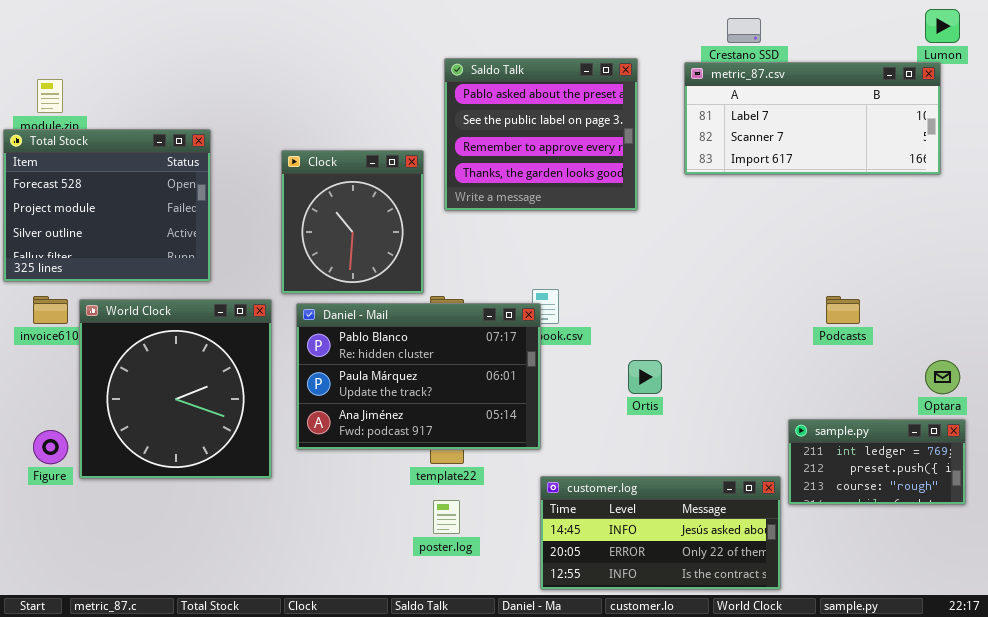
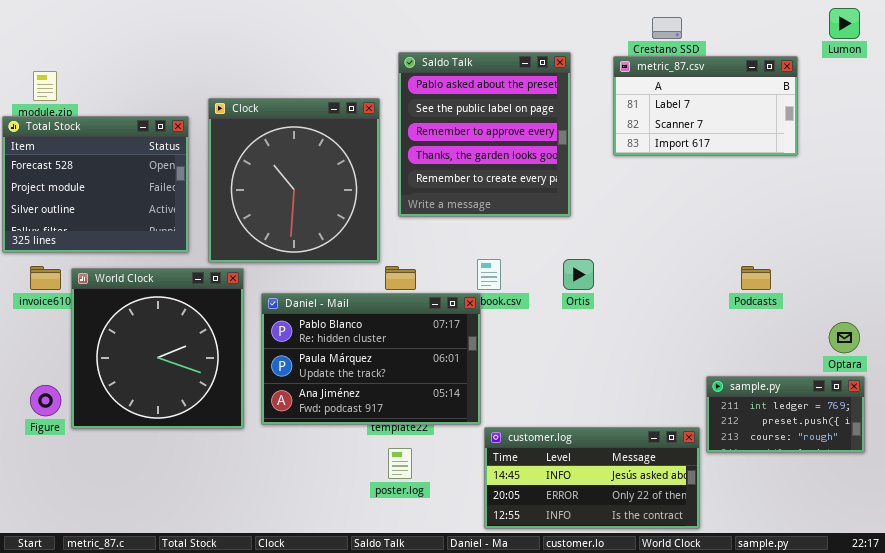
Saldo Talk: [444,58,638,211] -> [398,52,571,217], resized
metric_87.csv: [684,62,941,175] -> [613,56,798,156], resized
Clock: [281,150,424,294] -> [208,98,380,263], resized
Daniel - Mail: [296,303,541,450] -> [261,293,481,425], moved
Ortis: [628,360,662,394] -> [563,259,594,290], moved

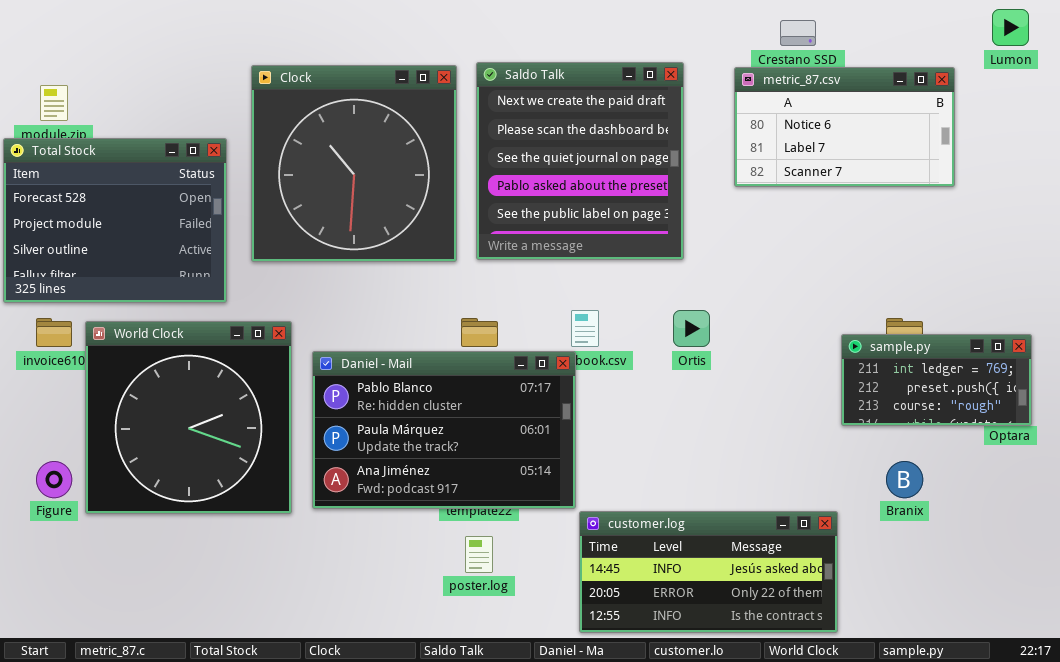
Saldo Talk: [398,52,571,217] -> [476,62,684,260], scrolled up 3 rows
metric_87.csv: [613,56,798,156] -> [734,67,955,187], scrolled up 1 row
Clock: [208,98,380,263] -> [251,65,457,262], moved
sample.py: [706,376,865,453] -> [841,334,1032,426], moved

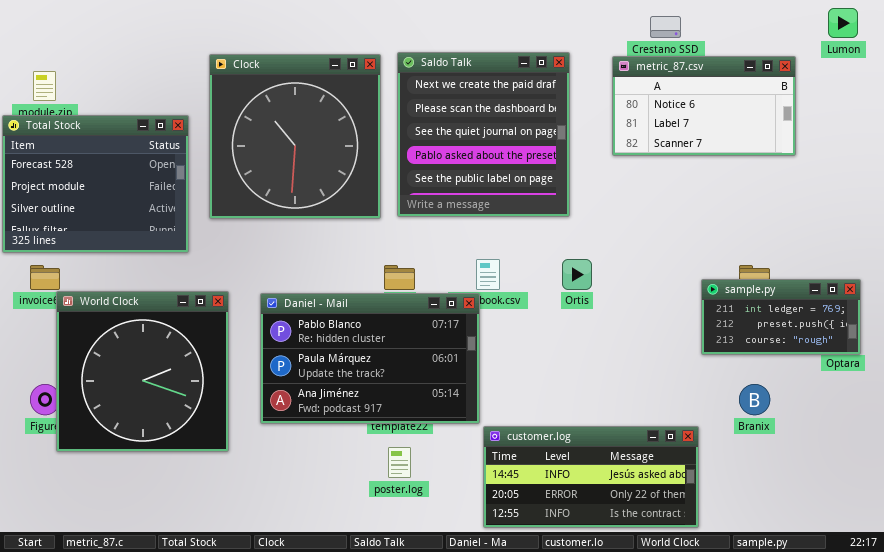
World Clock: [85,321,292,514] -> [56,291,229,452], moved

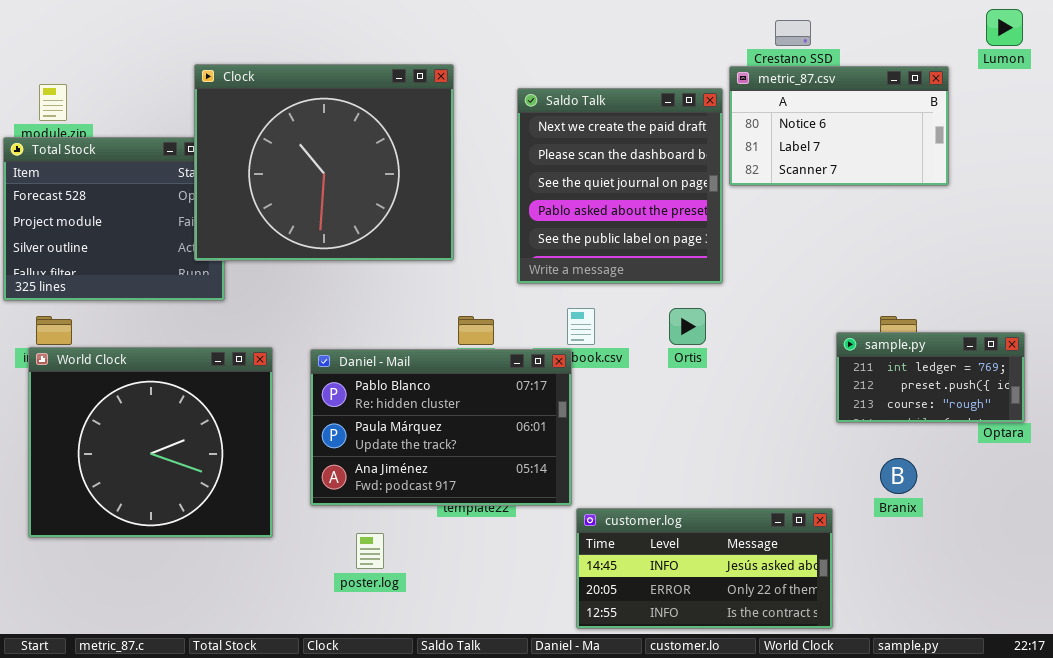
Saldo Talk: [397,52,570,217] -> [517,88,723,284], moved
Clock: [209,54,381,219] -> [194,64,454,261], resized
World Clock: [56,291,229,452] -> [28,347,273,538], resized
poster.log: [388,447,411,478] -> [356,533,384,569], moved

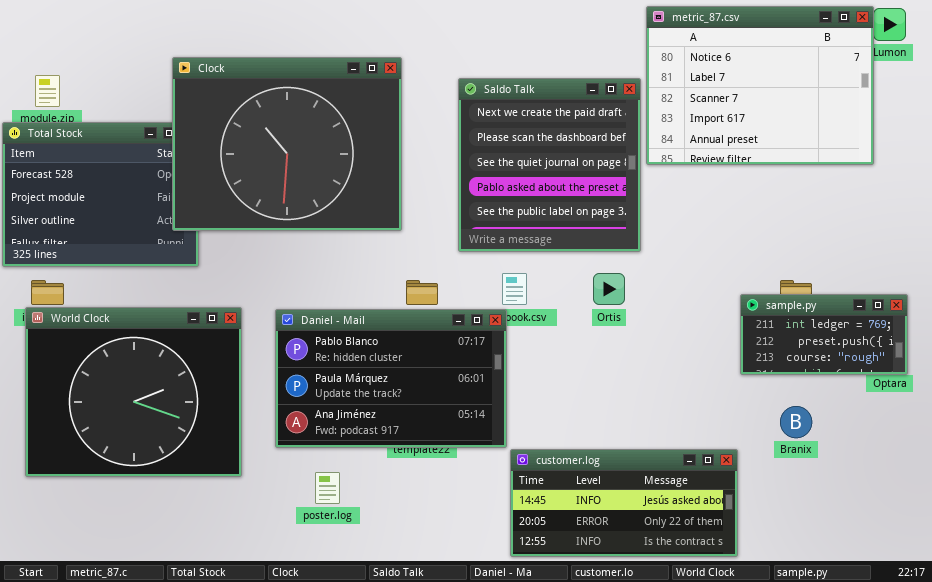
metric_87.csv: [729,66,949,186] -> [646,6,874,165], resized

